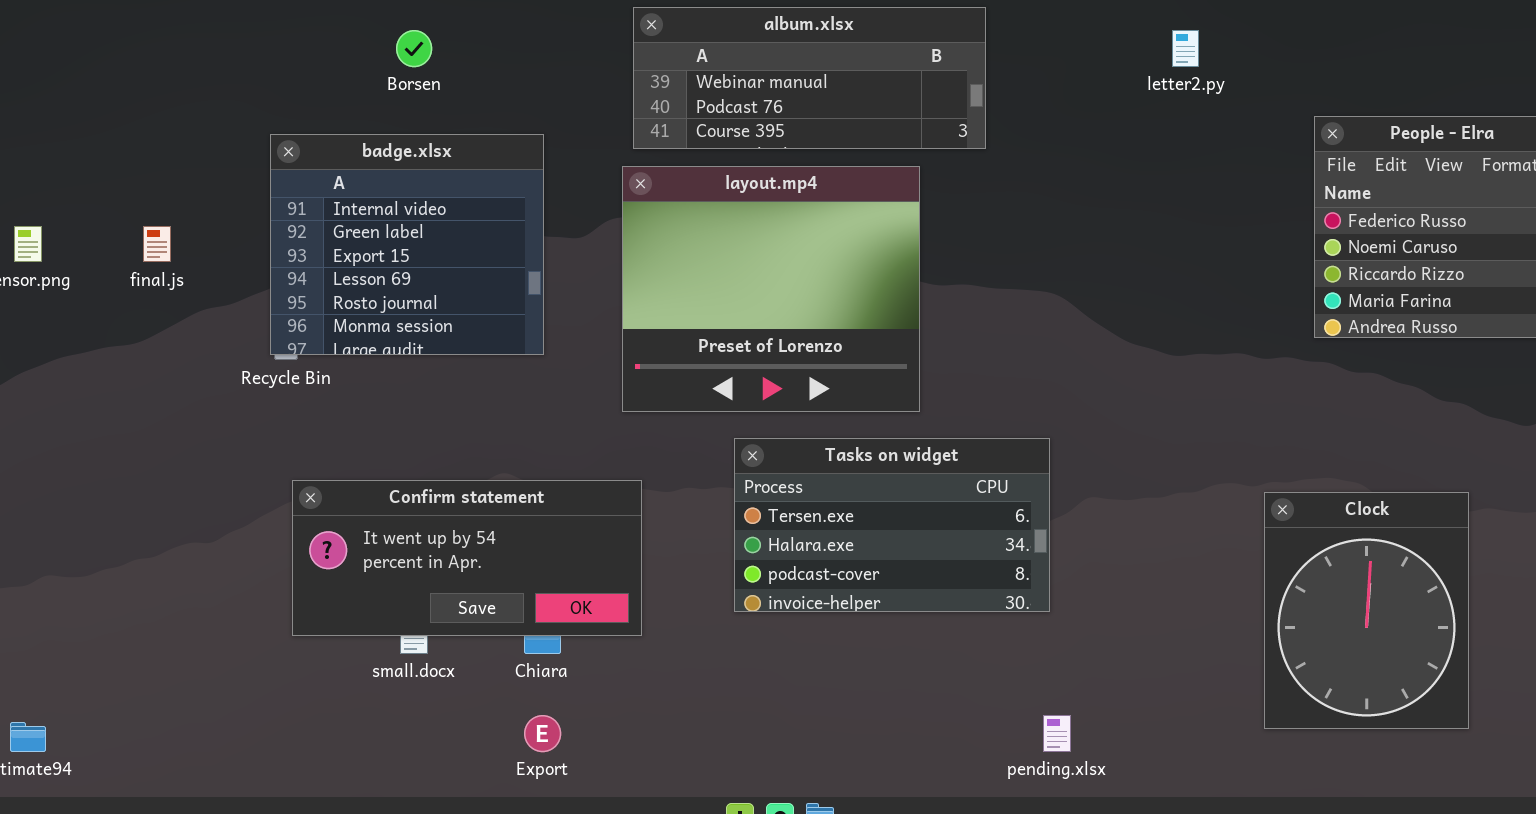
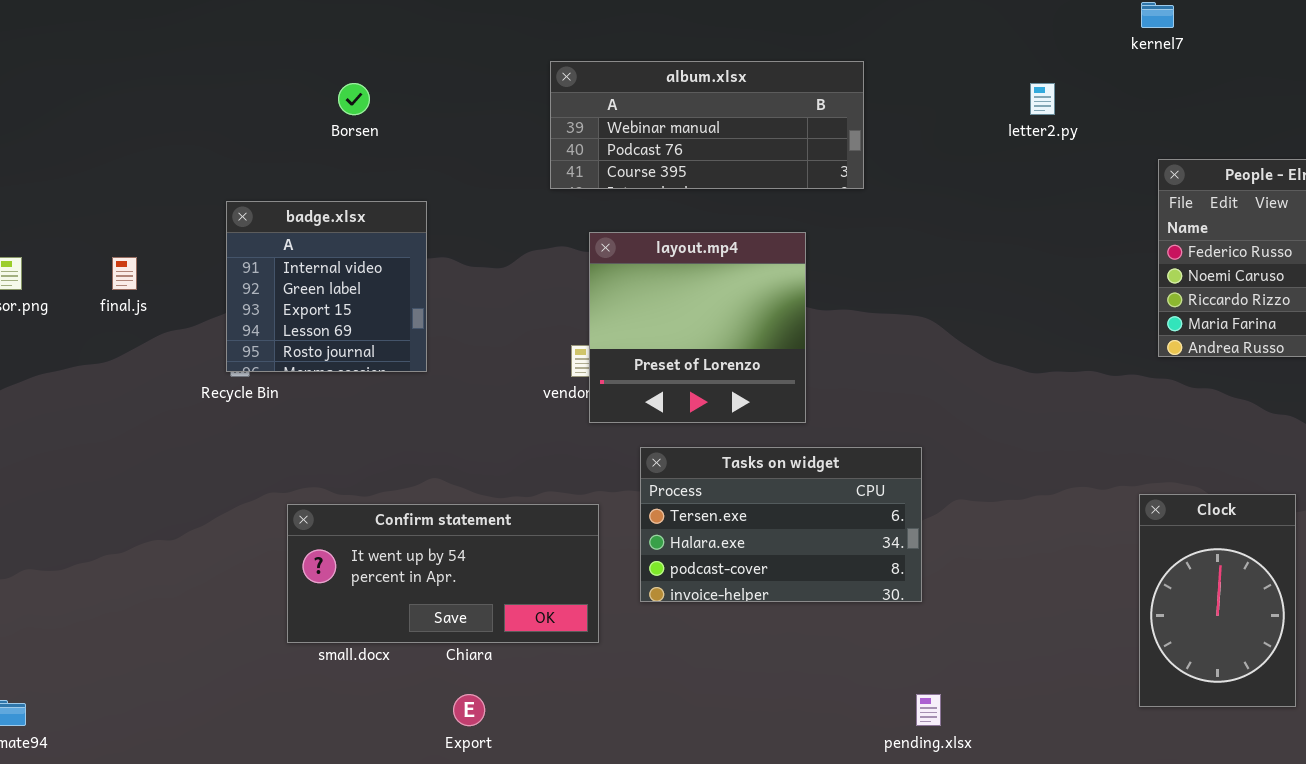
badge.xlsx: [270,134,544,355] -> [226,201,427,372], resized
layout.mp4: [622,166,920,412] -> [589,232,806,423], resized
Confirm statement: [292,480,642,636] -> [287,504,599,643], moved
Clock: [1264,492,1469,729] -> [1139,494,1296,707], resized

